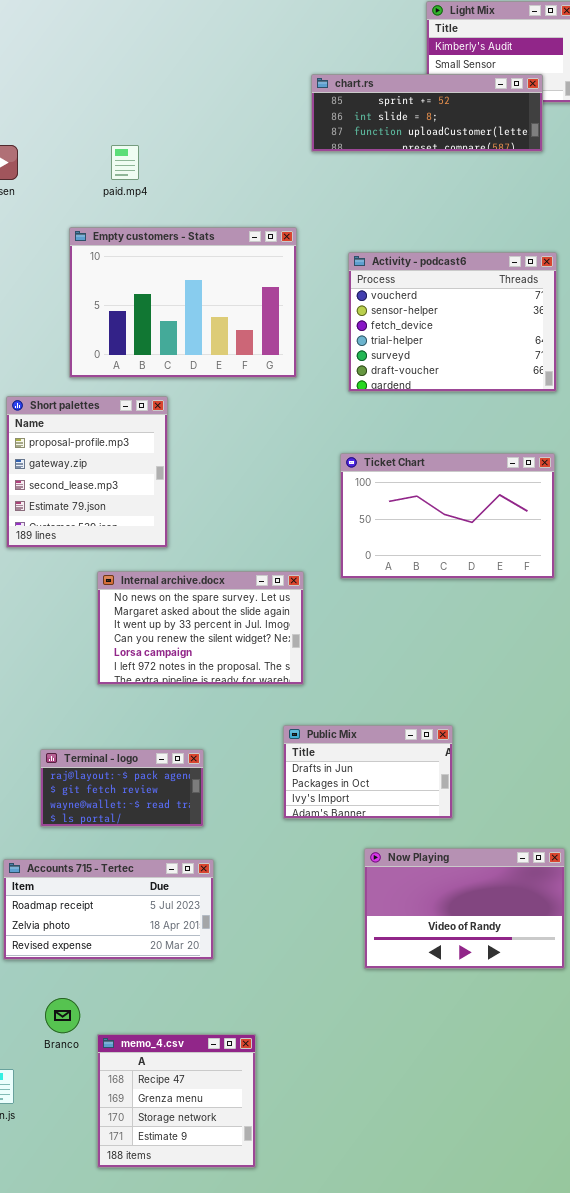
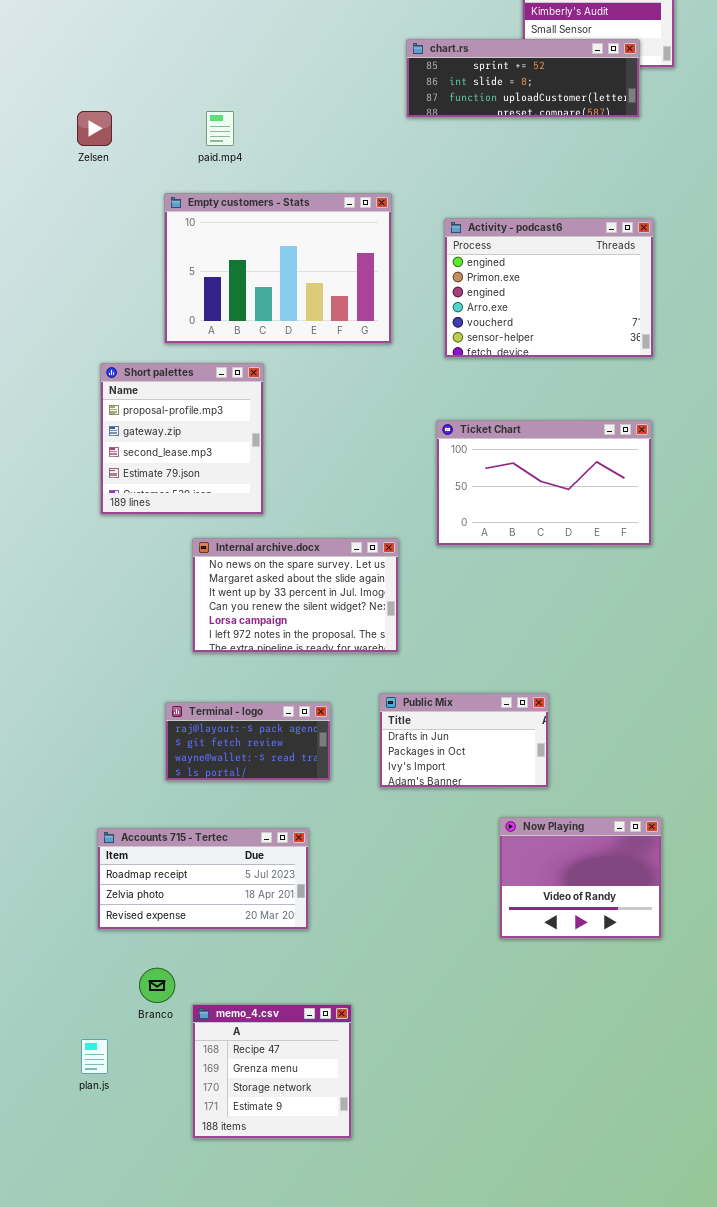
Activity - podcast6: [348,252,557,392] -> [444,218,654,358], scrolled up 4 rows
Terminal - logo: [40,749,204,827] -> [165,702,331,781], moved
Now Playing: [364,848,565,969] -> [499,817,662,939], resized

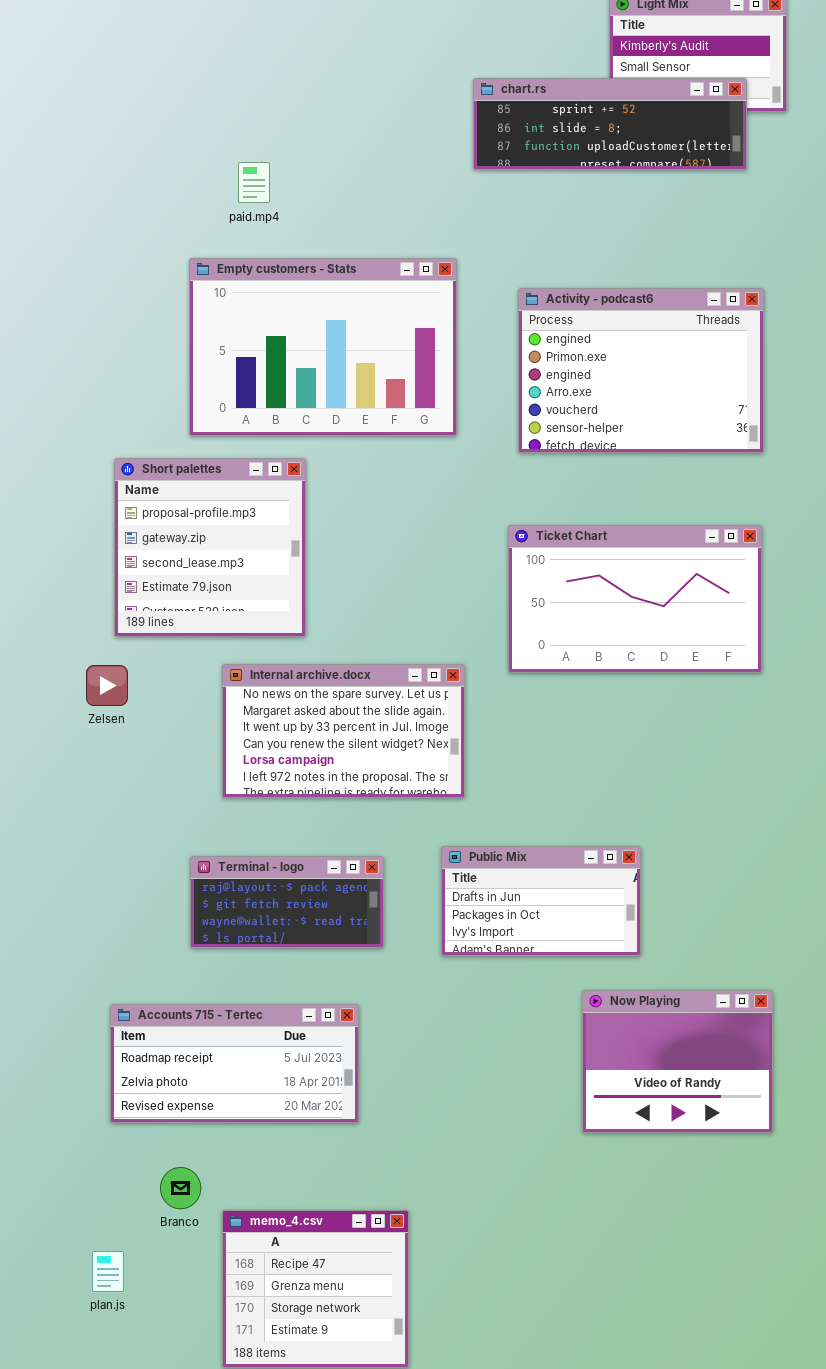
Zelsen: [77,111,112,146] -> [86,665,128,706], moved

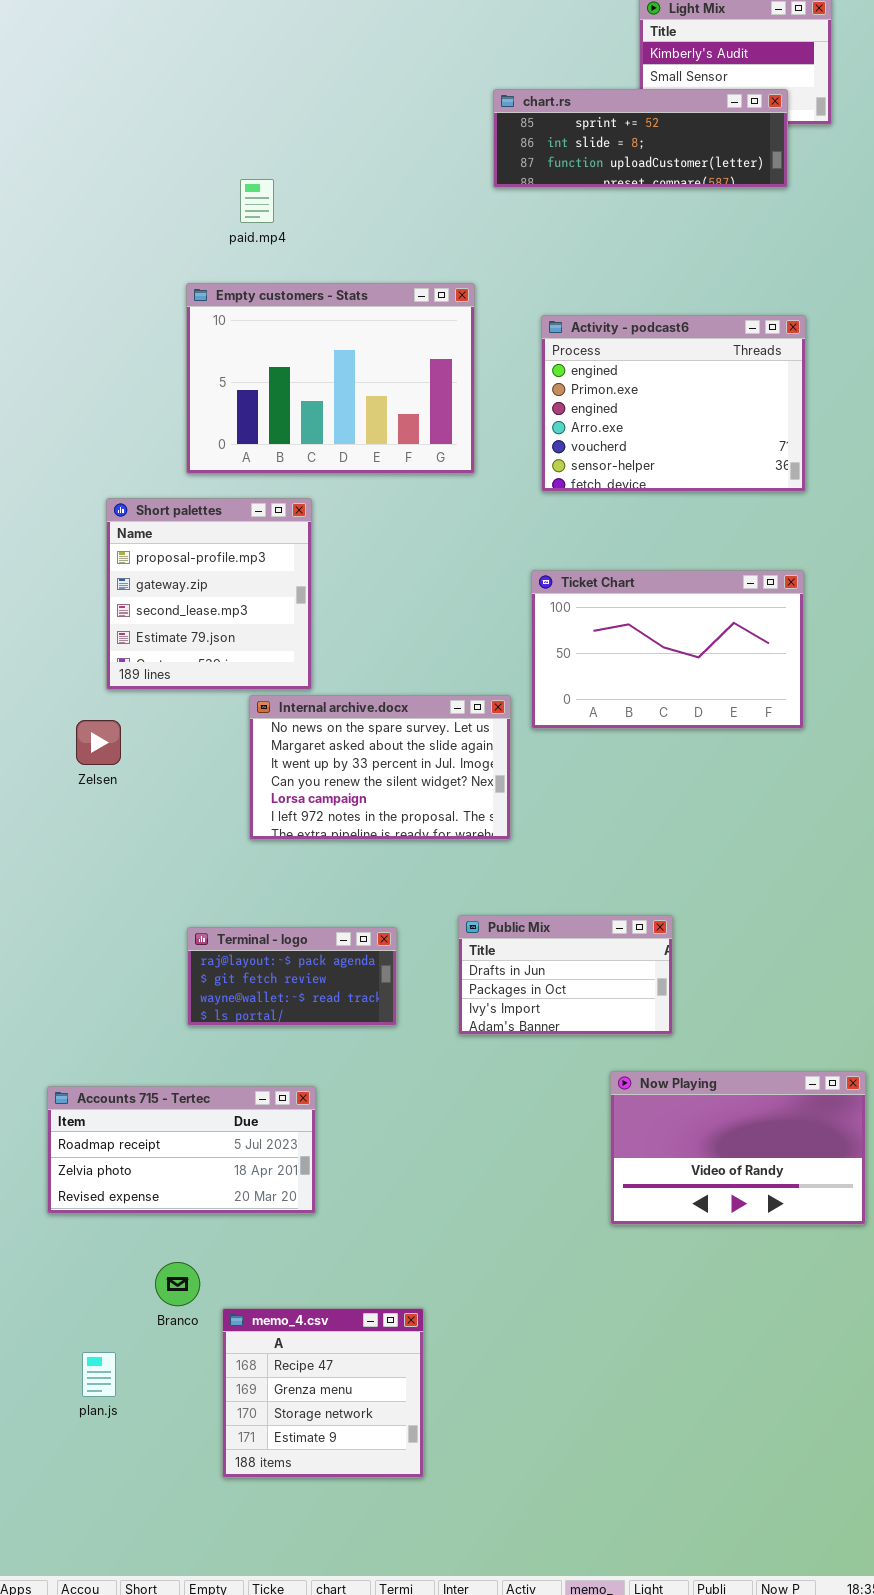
Internal archive.docx: [222,664,465,798] -> [249,695,511,840], moved
Now Playing: [582,990,773,1133] -> [610,1071,866,1225], resized
Accounts 715 - Tertec: [110,1004,359,1123] -> [47,1086,316,1214], moved

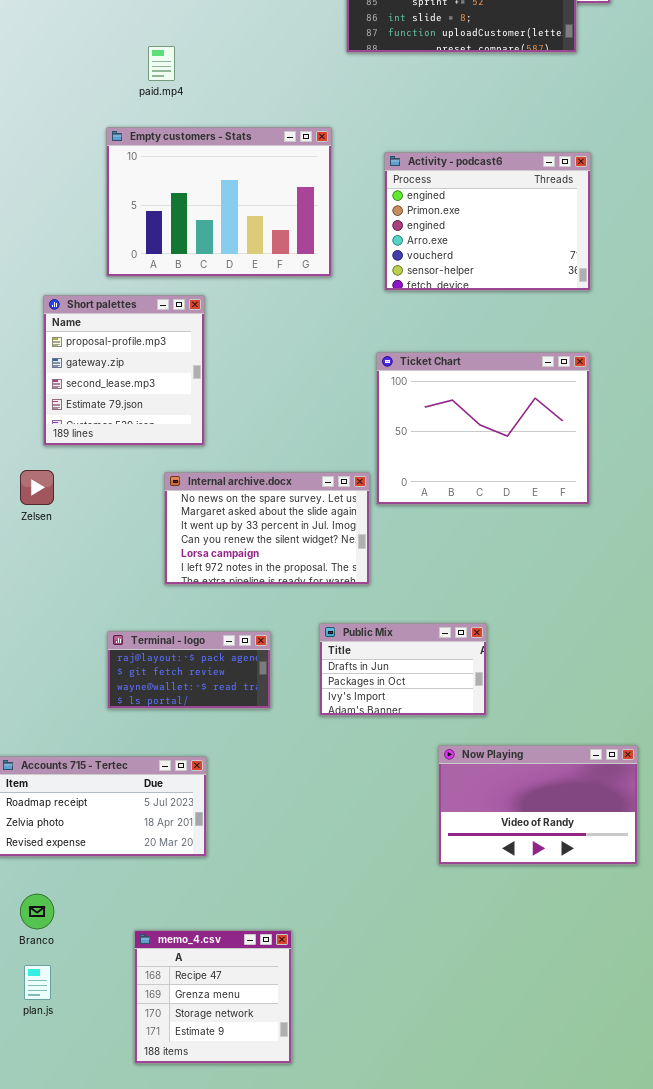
Ticket Chart: [531,570,804,729] -> [376,352,590,505], resized
Internal archive.docx: [249,695,511,840] -> [164,472,370,585], moved
Branco: [155,1262,200,1306] -> [20,894,54,929], moved

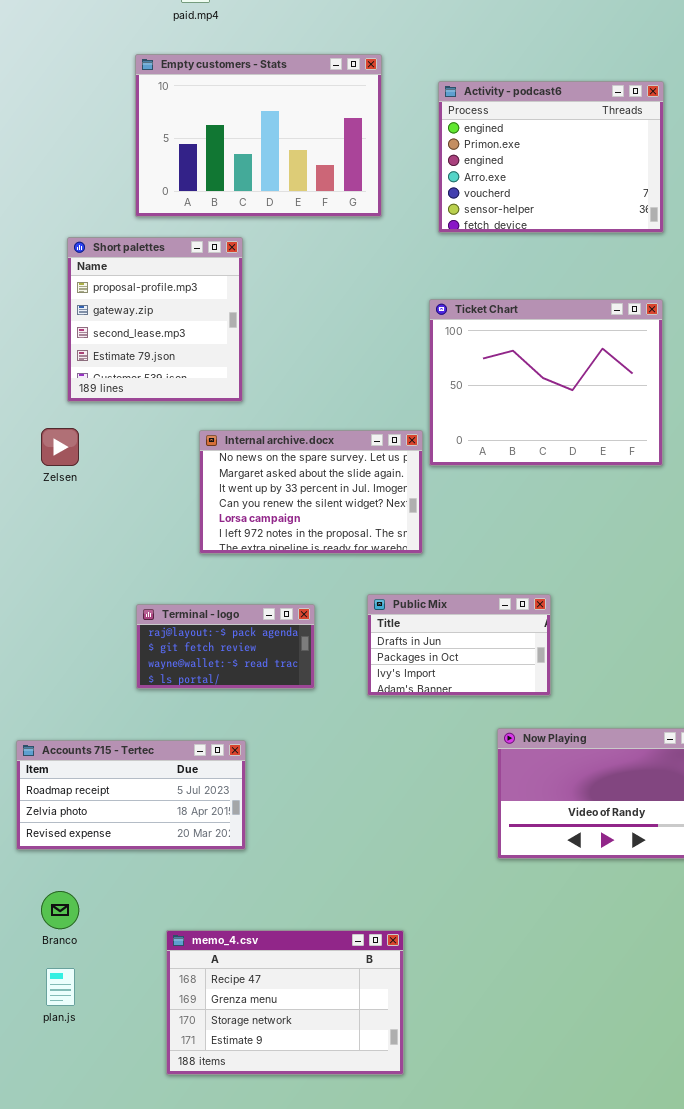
memo_4.csv: [134,930,292,1064] -> [166,930,404,1075], resized

